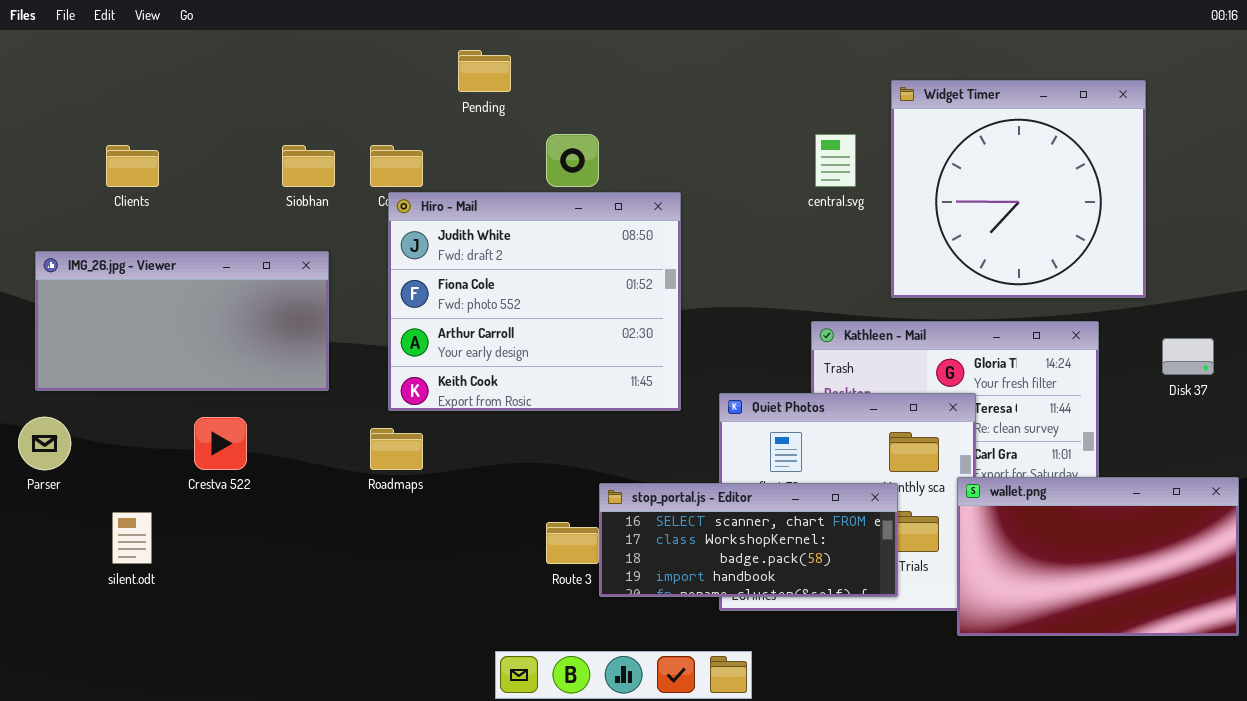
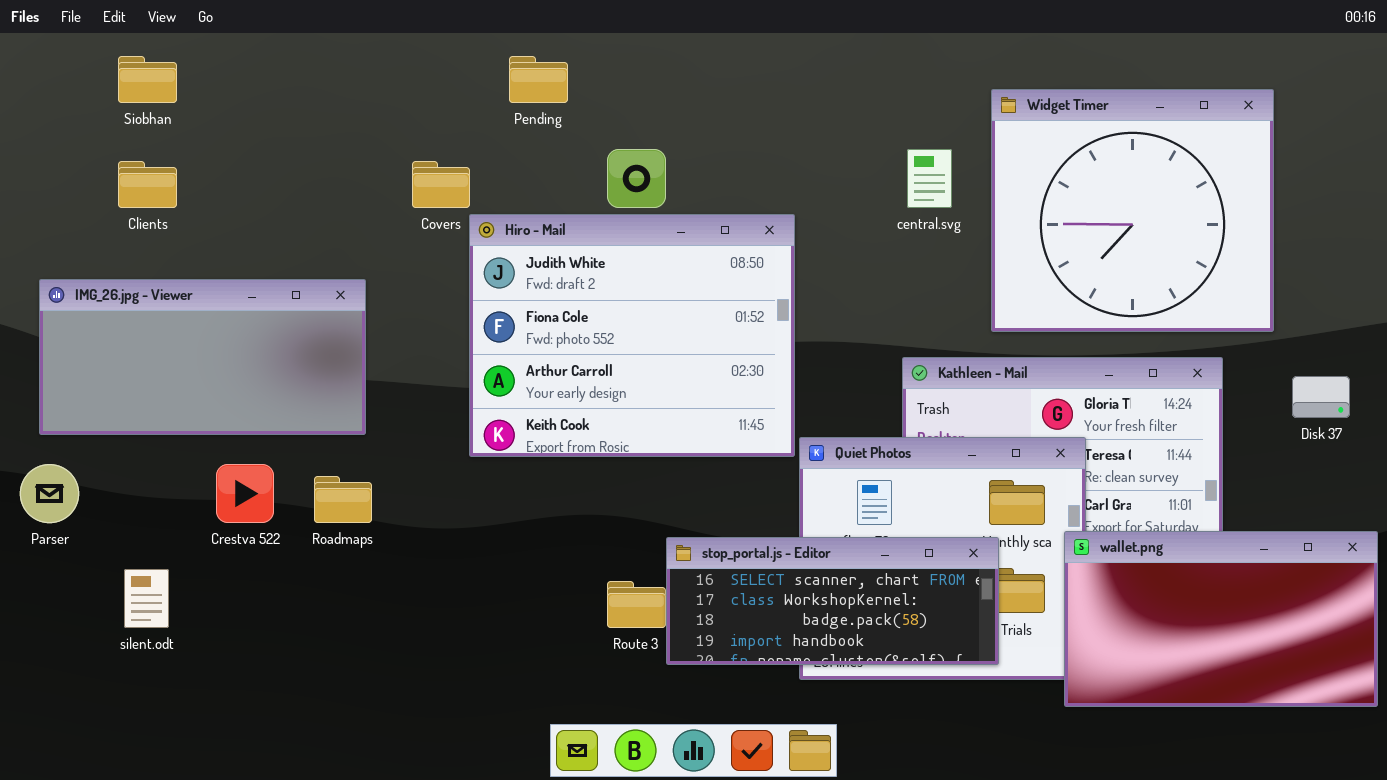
Siobhan: [282,145,335,187] -> [118,56,177,103], moved
Hiro - Mail: [388,192,681,411] -> [469,214,795,457], moved
Roadmaps: [370,428,423,470] -> [314,476,372,523], moved

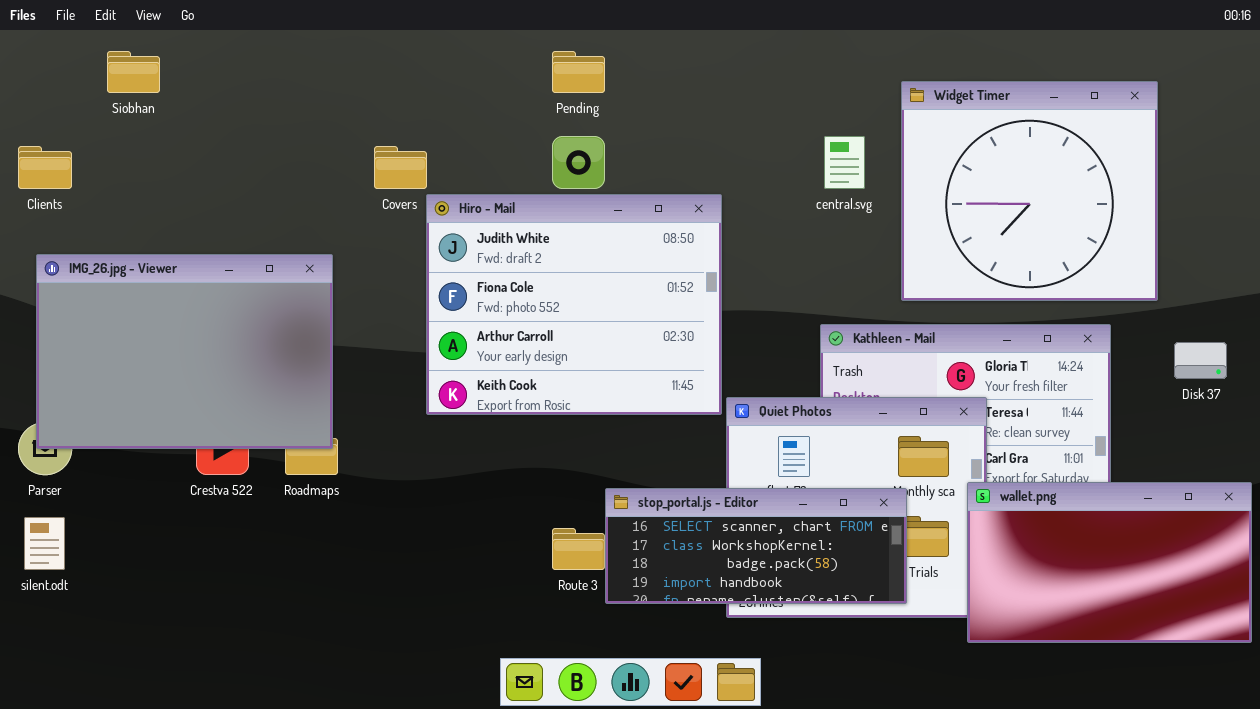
Pending: [509,56,568,103] -> [552,51,605,93], moved
Clients: [118,161,177,208] -> [18,146,72,189], moved
IMG_26.jpg - Viewer: [39,279,366,435] -> [36,254,333,449], resized
silent.odt: [124,569,169,628] -> [24,517,65,570], moved

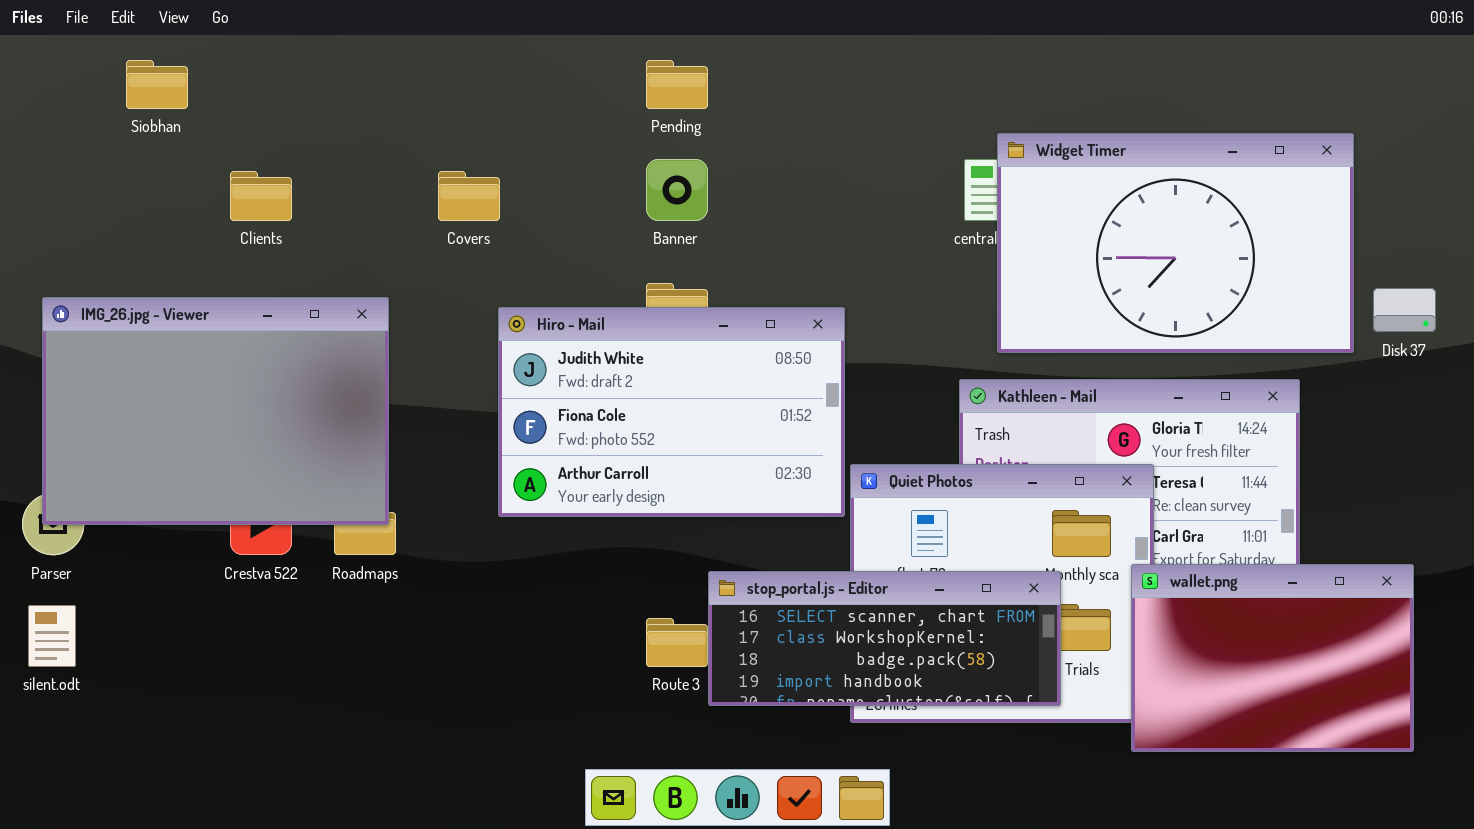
Widget Timer: [901,81,1158,301] -> [997,133,1354,353], resized
Clients: [18,146,72,189] -> [230,171,292,221], moved
Hiro - Mail: [426,194,722,415] -> [498,307,845,517], moved, resized
Disk 37: [1174,342,1227,379] -> [1373,288,1436,332], moved
wallet.png: [967,482,1252,643] -> [1131,564,1414,752], resized

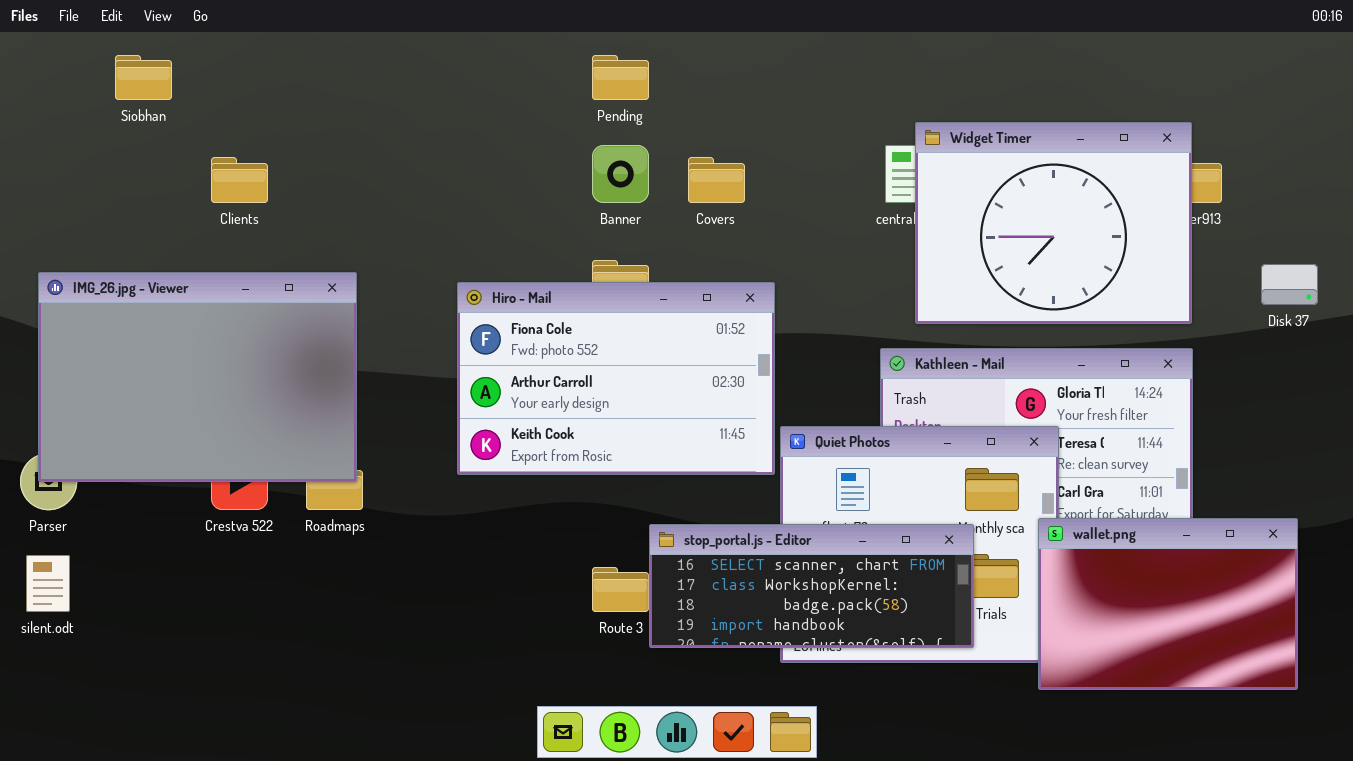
Widget Timer: [997,133,1354,353] -> [915,122,1192,324], resized
Covers: [438,171,500,221] -> [688,157,745,203], moved
Hiro - Mail: [498,307,845,517] -> [457,282,775,475], scrolled down 1 row

